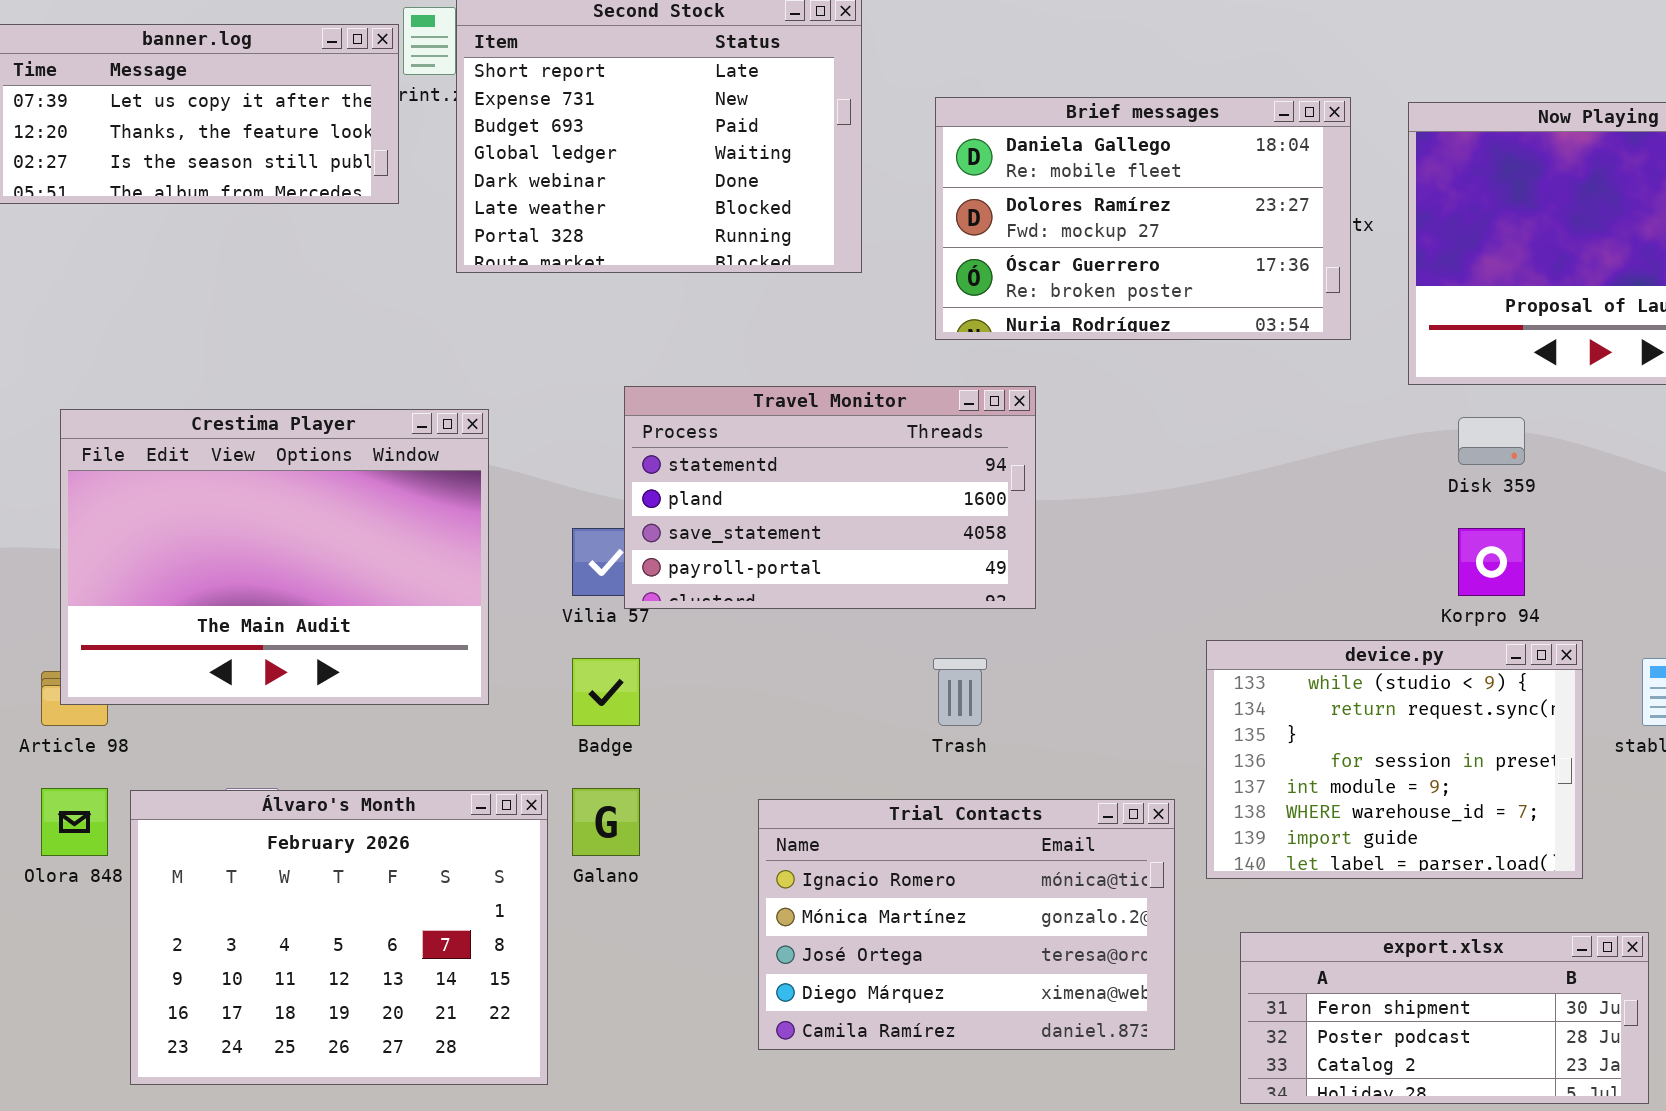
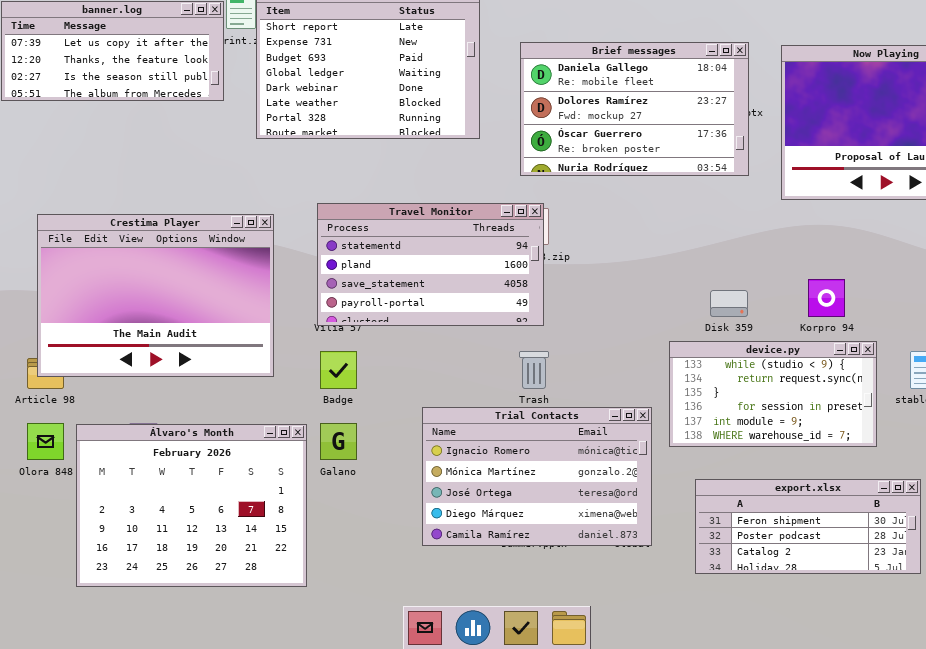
Travel Monitor: [624,386,1036,609] -> [317,203,544,326], moved
Disk 359: [1458,417,1525,465] -> [710,290,748,317], moved
device.py: [1206,640,1583,879] -> [669,341,877,447], resized
Trial Contacts: [758,799,1175,1050] -> [422,407,652,546], moved
export.xlsx: [1240,932,1649,1104] -> [695,479,921,574], moved

